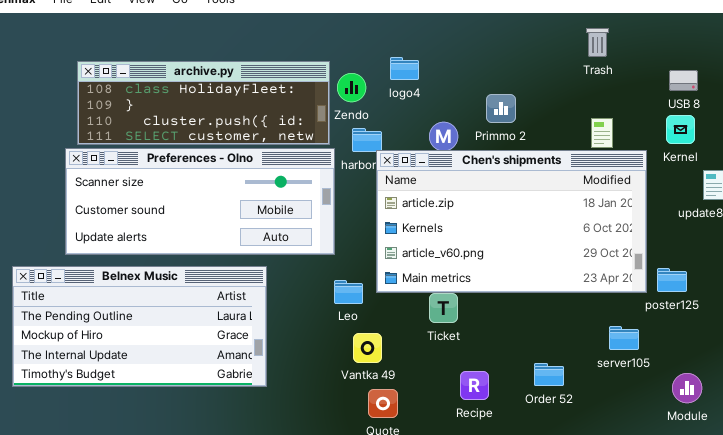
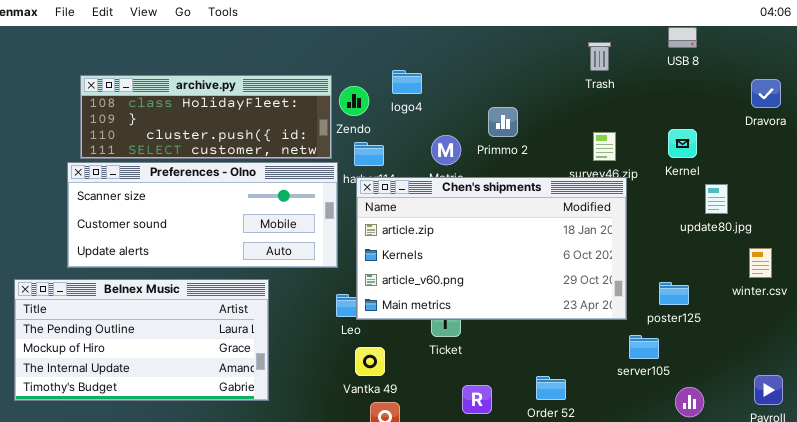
USB 8: [669,70,698,91] -> [668,27,697,48], moved
Chen's shipments: [376,150,647,293] -> [356,177,627,320], moved
server105: [609,326,639,350] -> [629,335,659,359], moved

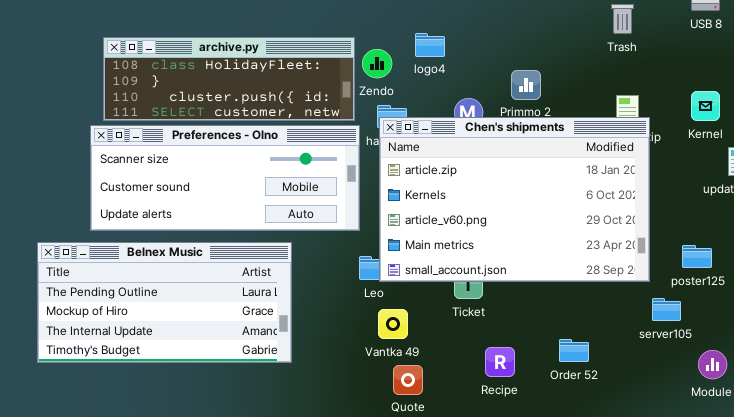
Chen's shipments: [356,177,627,320] -> [379,117,650,282], resized

